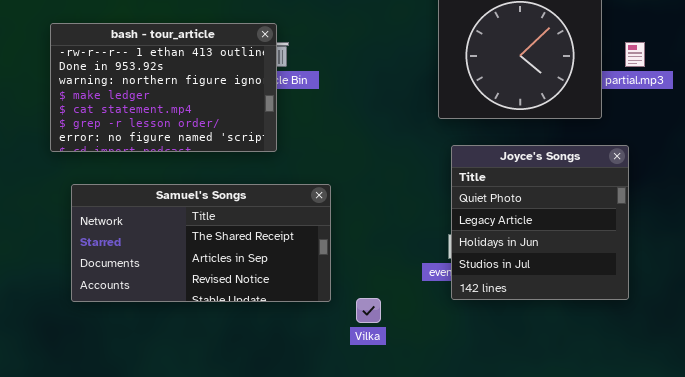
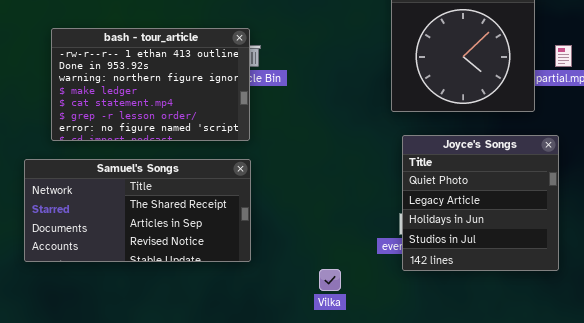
Samuel's Songs: [71,184,331,302] -> [24,159,251,262], moved

